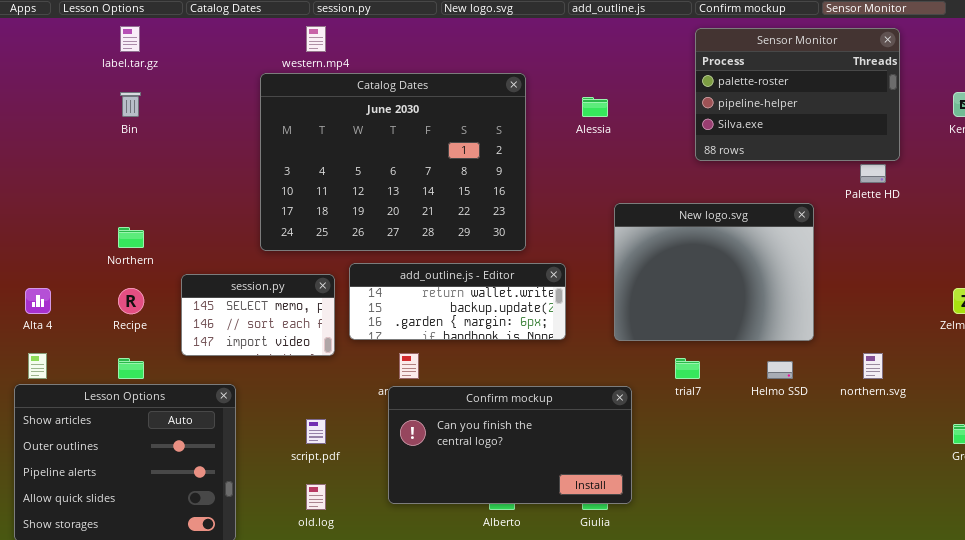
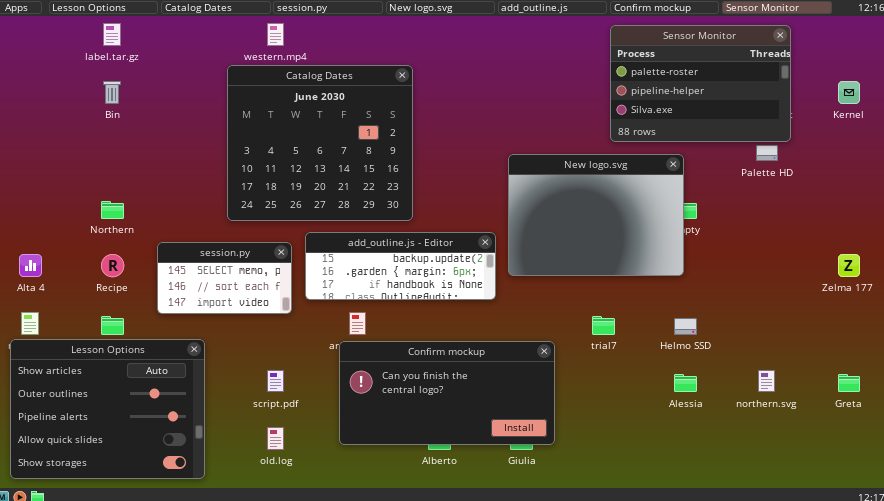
Catalog Dates: [260,73,526,251] -> [227,65,413,221], resized
Alessia: [582,97,608,117] -> [674,374,697,392], moved
New logo.svg: [614,203,814,341] -> [508,154,684,276], moved
add_outline.js - Editor: [349,263,566,340] -> [305,232,496,300], scrolled down 1 row
northern.svg: [863,353,883,379] -> [758,370,775,392], moved

